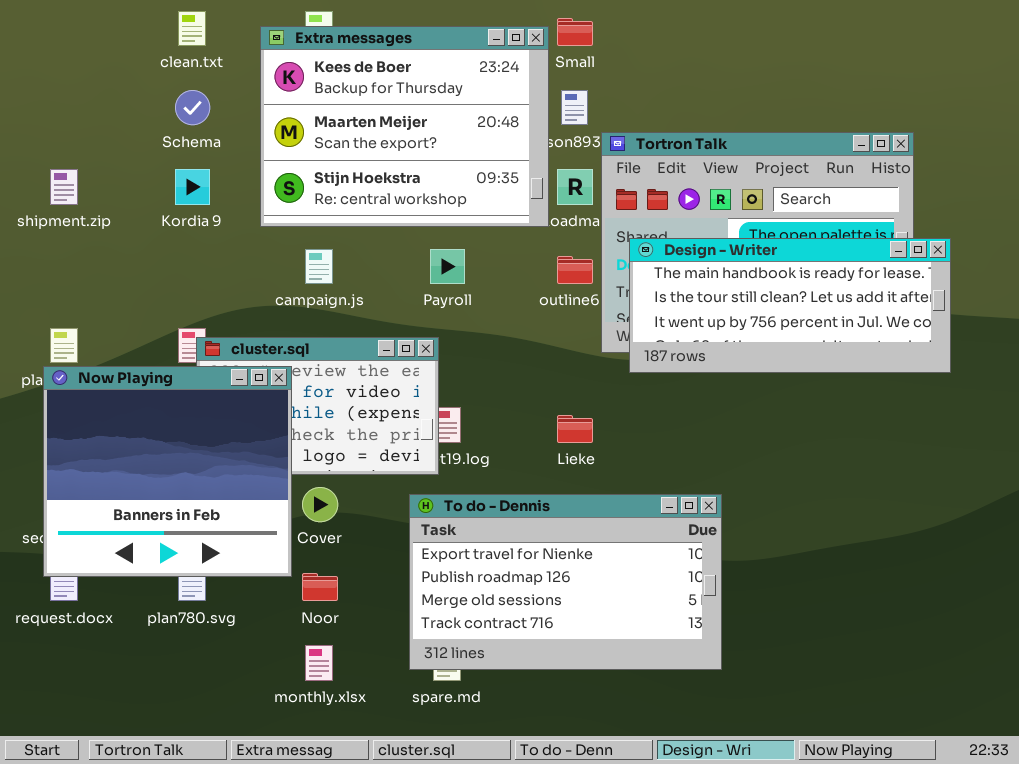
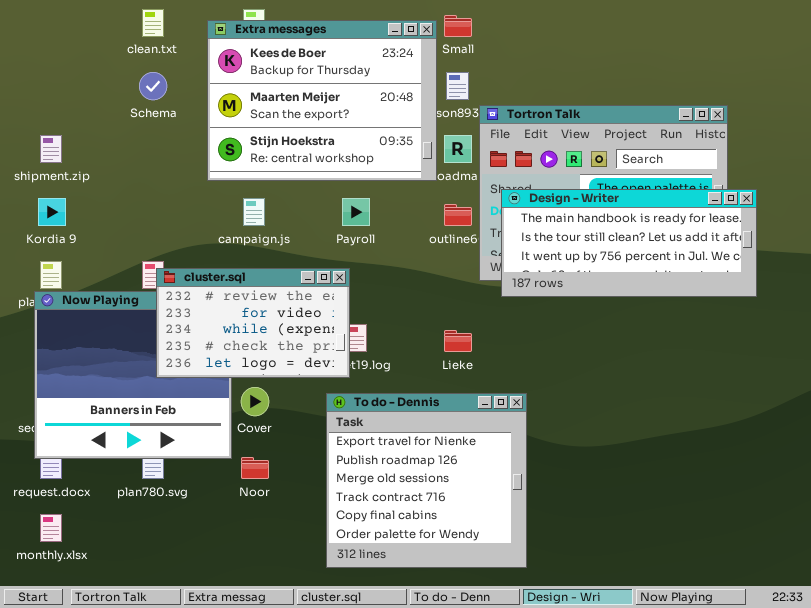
Kordia 9: [175,169,210,205] -> [38,198,66,226], moved
cluster.sql: [196,337,439,475] -> [156,268,350,378], raised
To do - Dennis: [409,494,722,670] -> [326,393,527,568], resized
monthly.xlsx: [305,645,333,681] -> [40,514,62,542], moved

